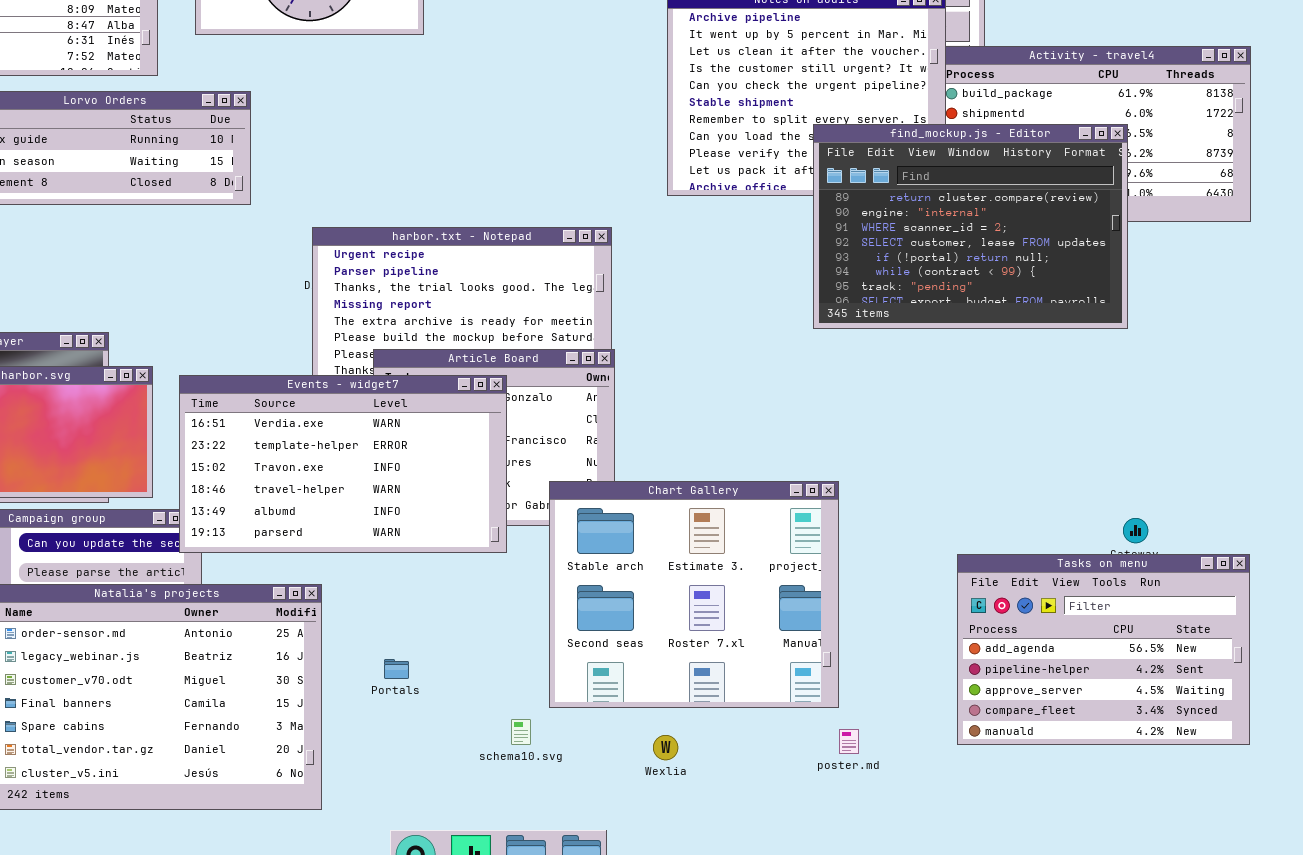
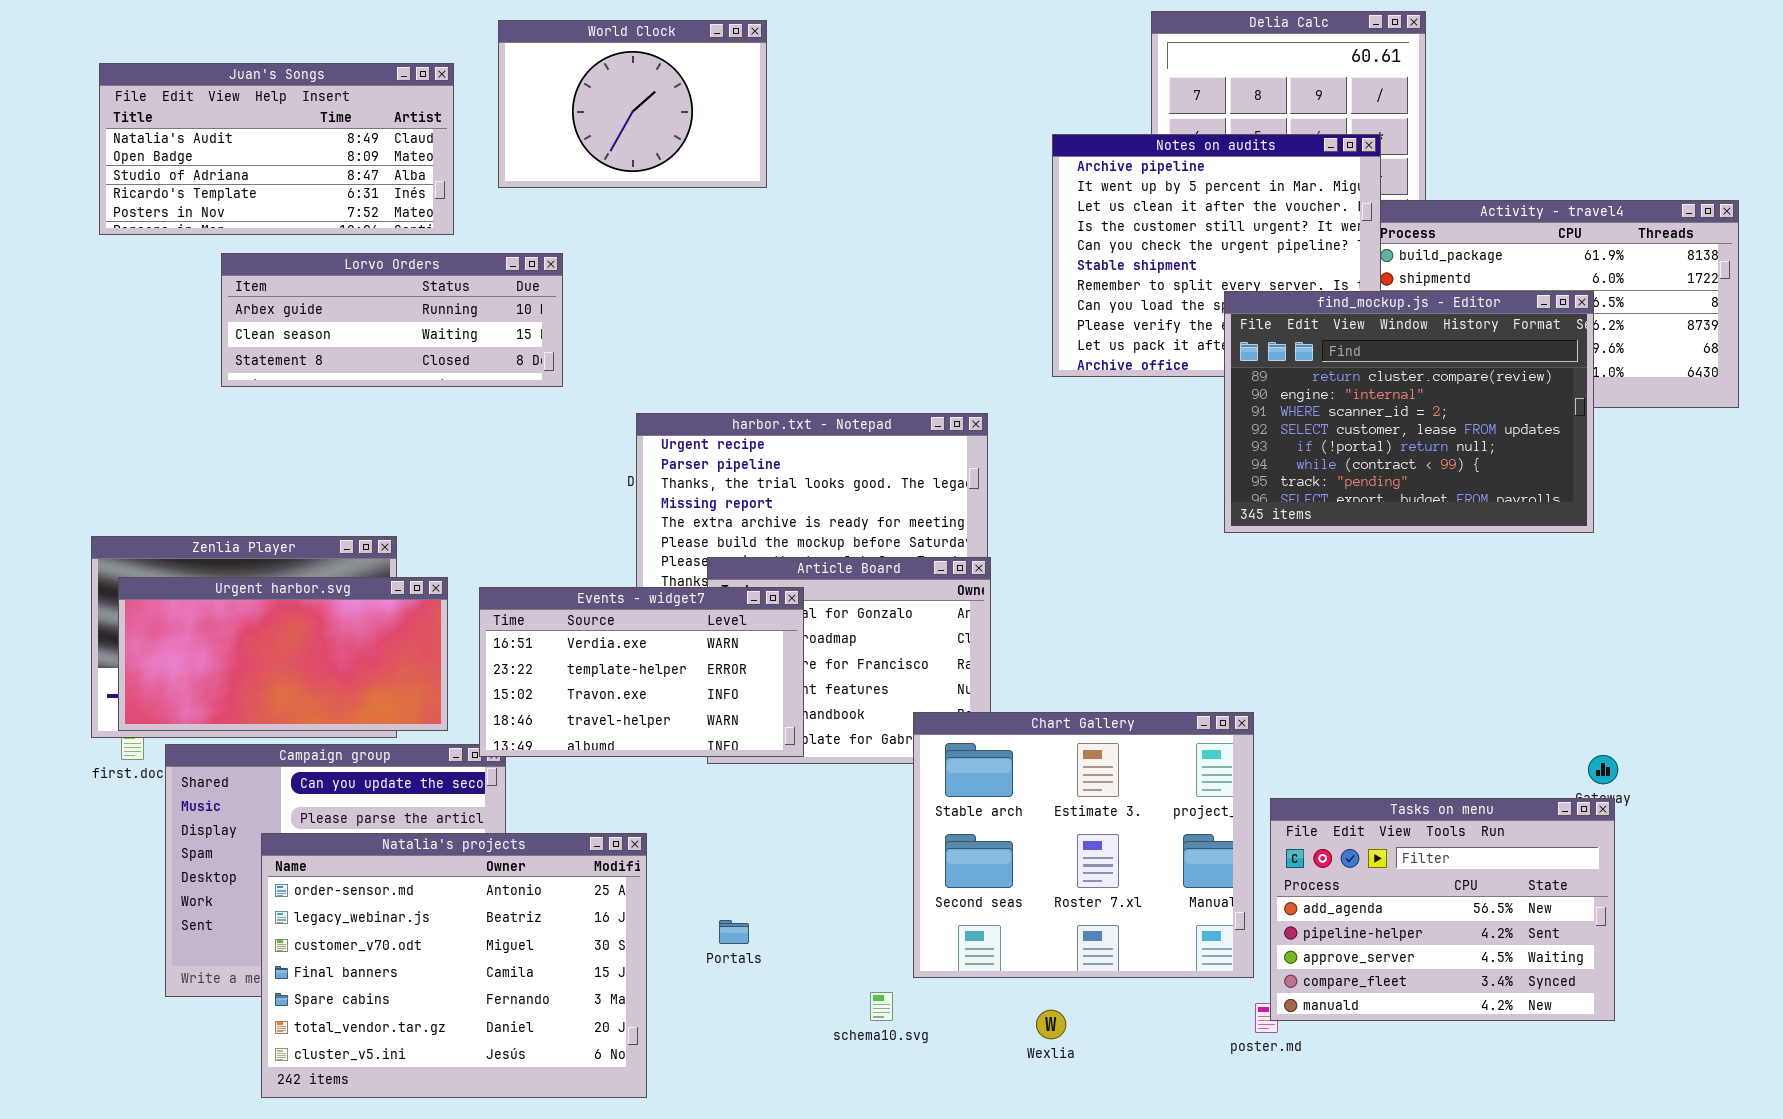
Events - widget7: [179,375,507,553] -> [479,587,804,757], resized
Tasks on menu: [957,554,1250,745] -> [1270,798,1615,1021], moved

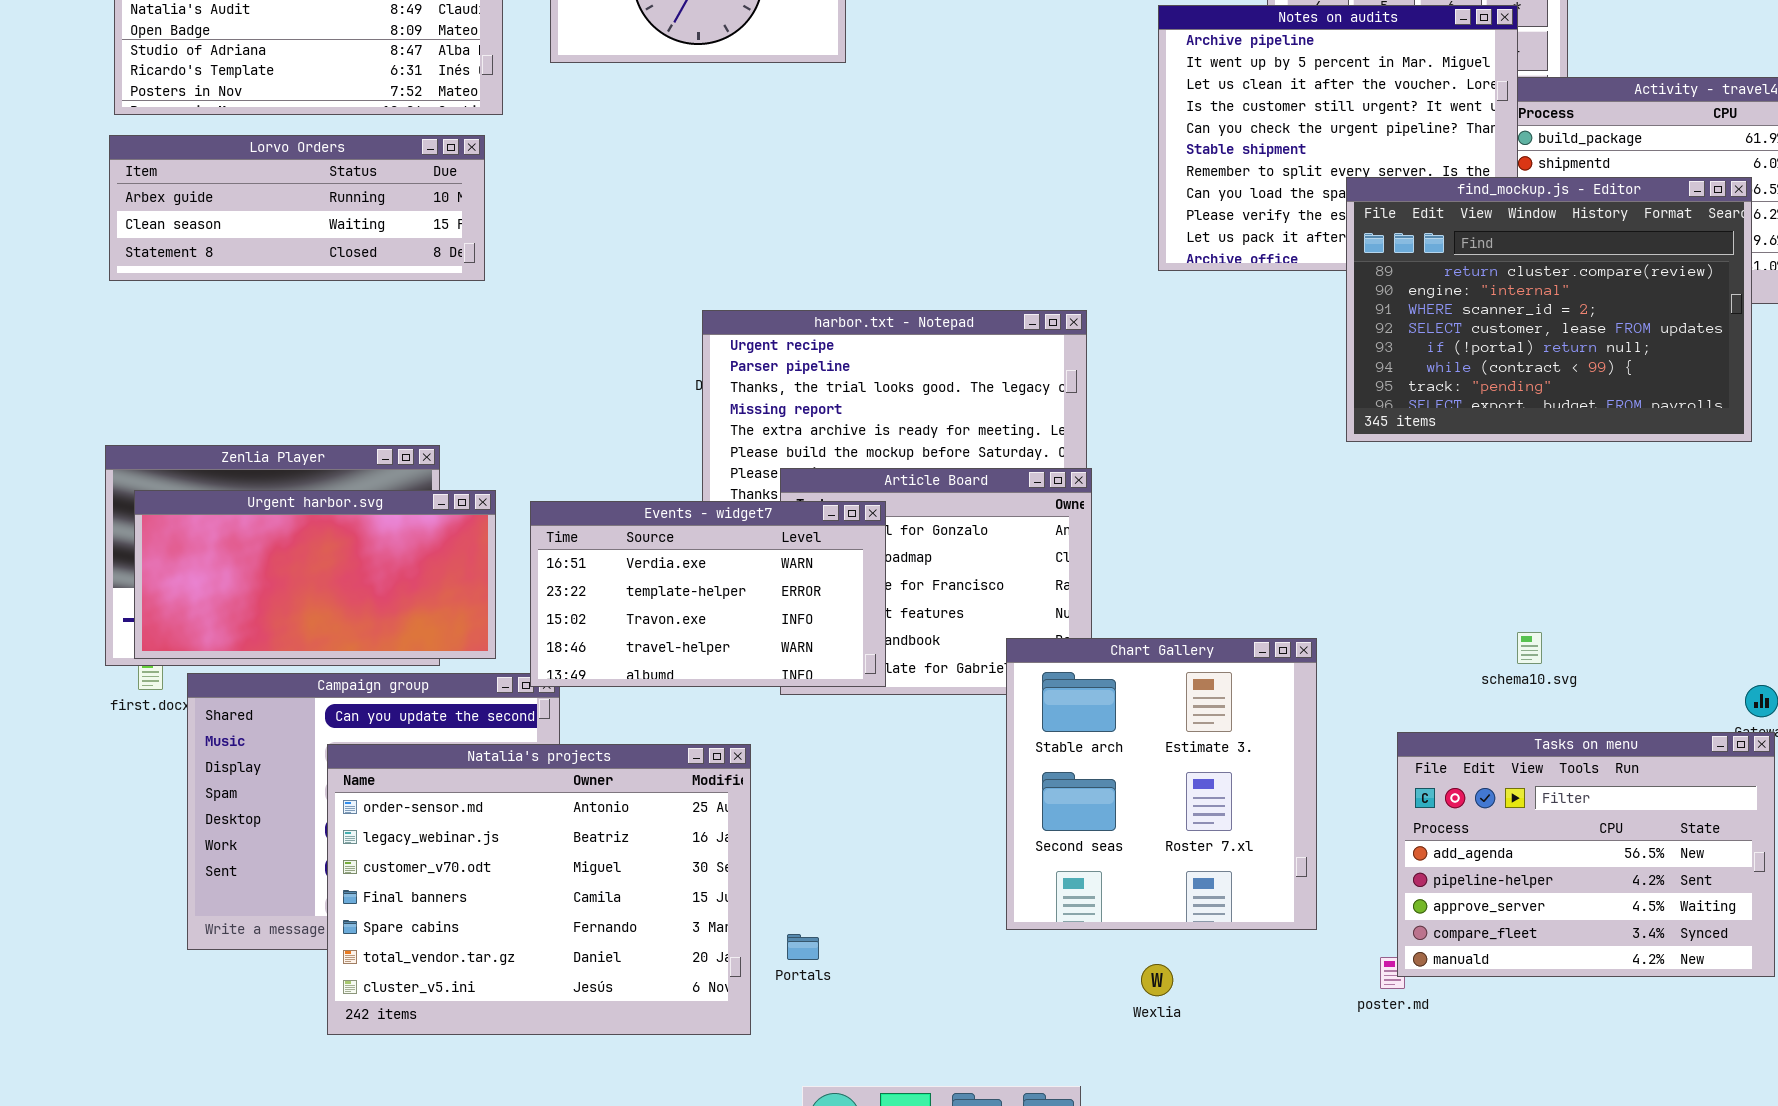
Lorvo Orders: [221,253,563,387] -> [109,135,485,281], moved
Chart Gallery: [913,712,1254,978] -> [1006,638,1317,930], resized
Natalia's projects: [261,833,647,1098] -> [327,744,751,1035], moved
Portals: [719,920,749,944] -> [787,934,819,960], moved
schema10.svg: [870,992,893,1021] -> [1517,632,1542,664], moved

